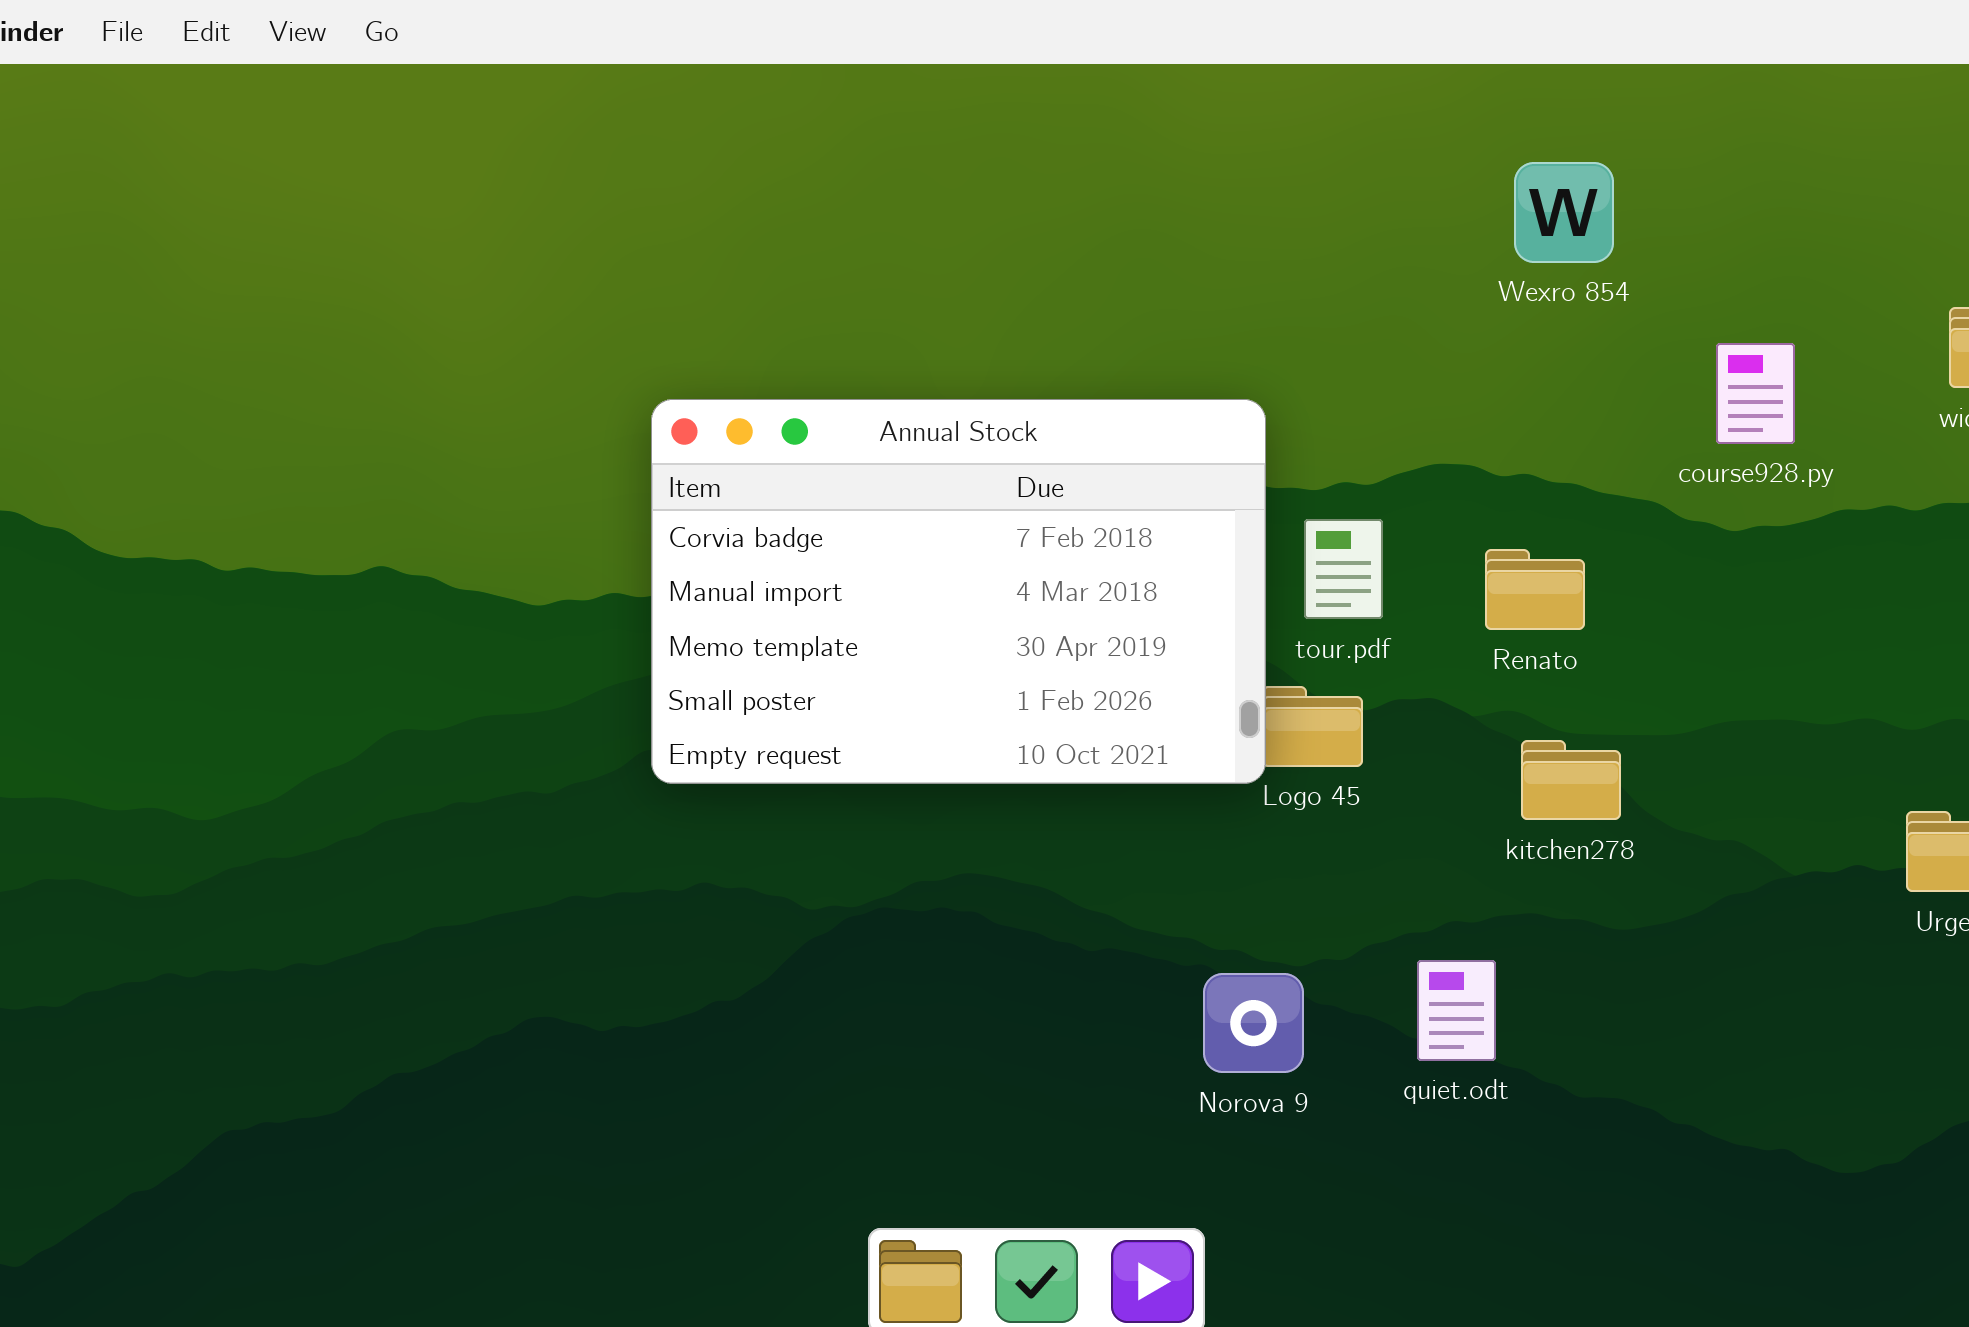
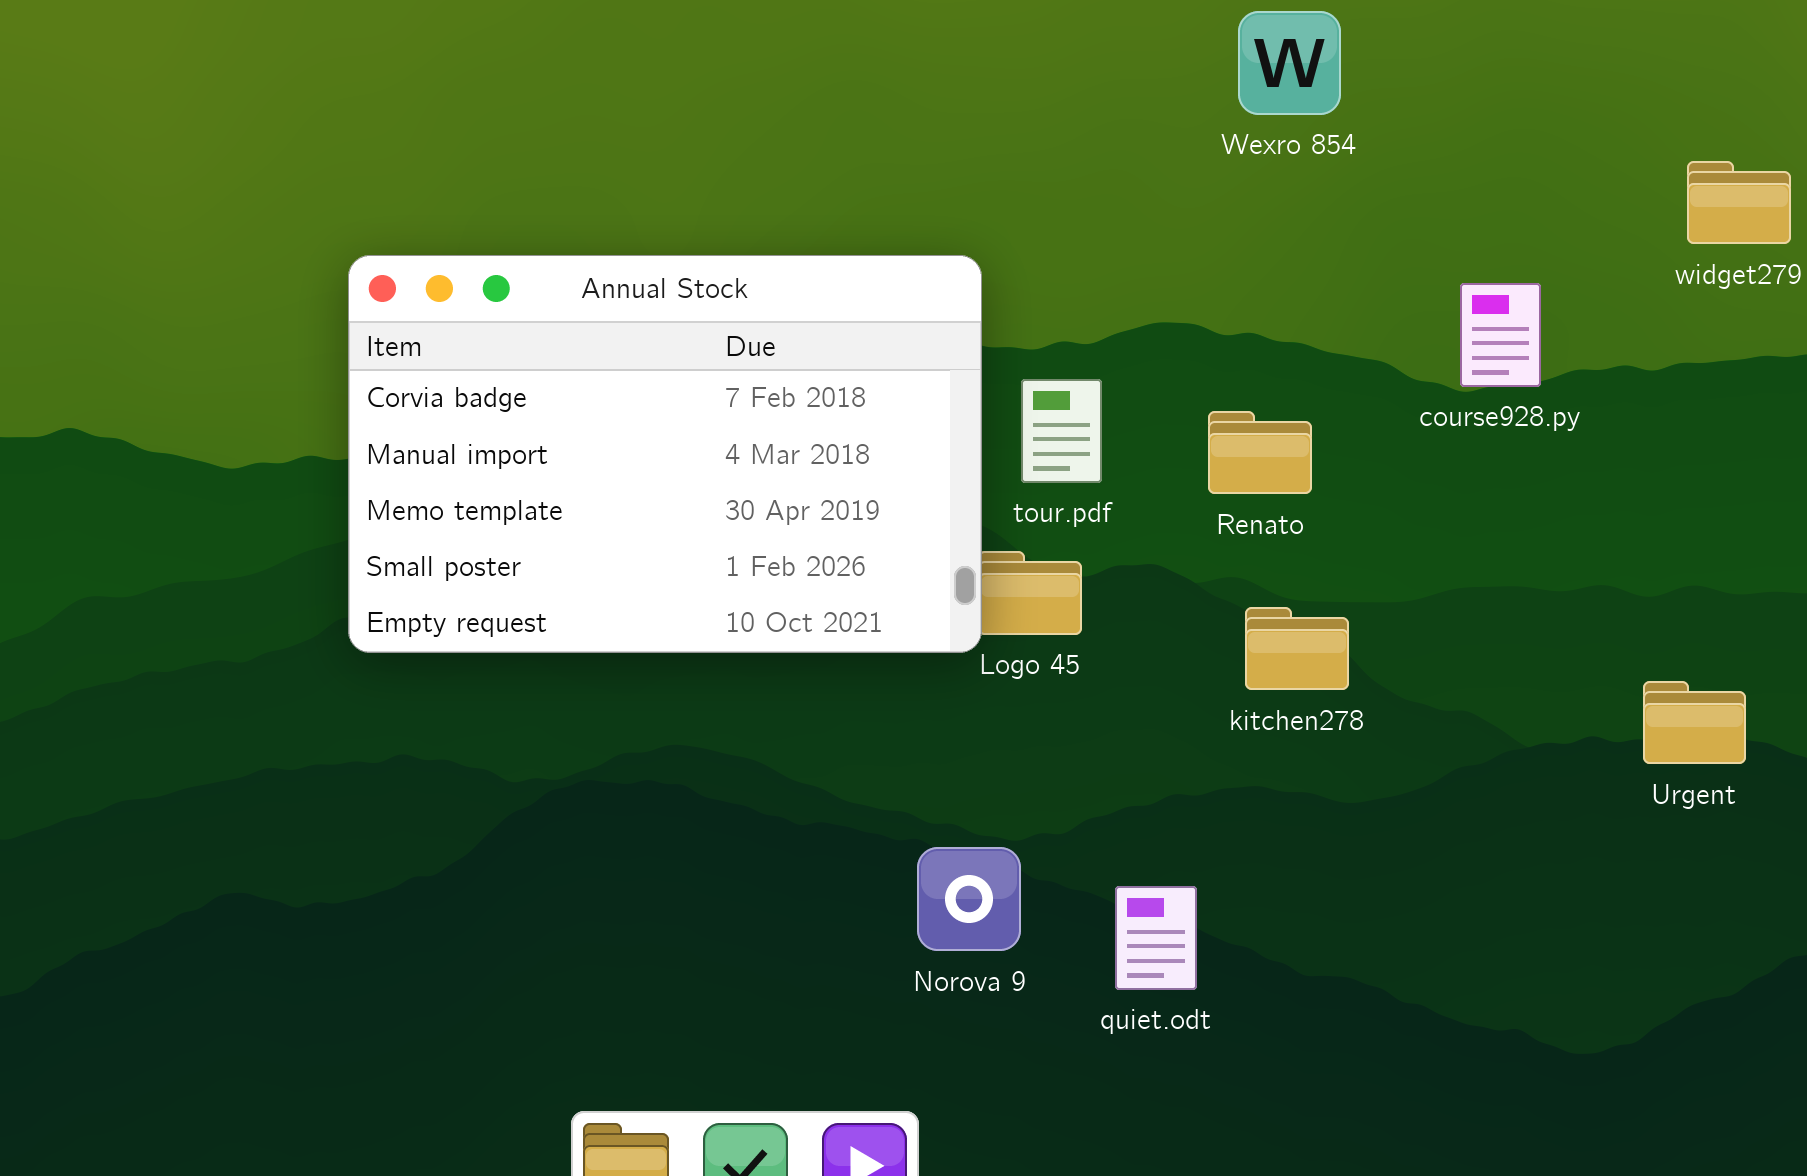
course928.py: [1716,343,1795,444] -> [1460,283,1541,387], moved
quiet.odt: [1417,960,1496,1061] -> [1115,886,1197,990], moved

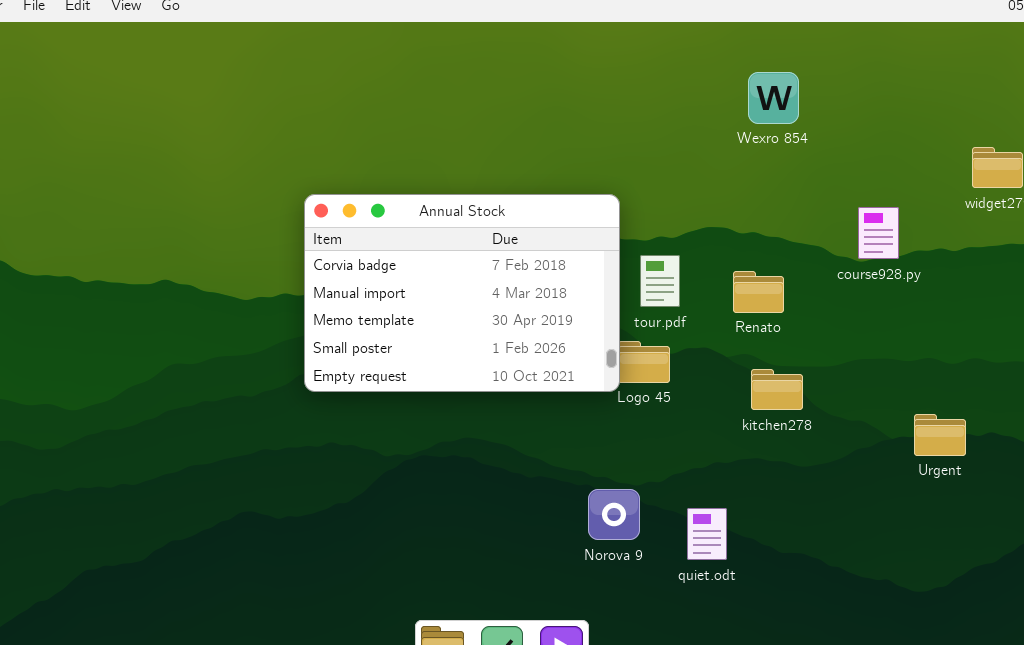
Urgent: [1643,681,1746,764] -> [914,414,966,456], moved

